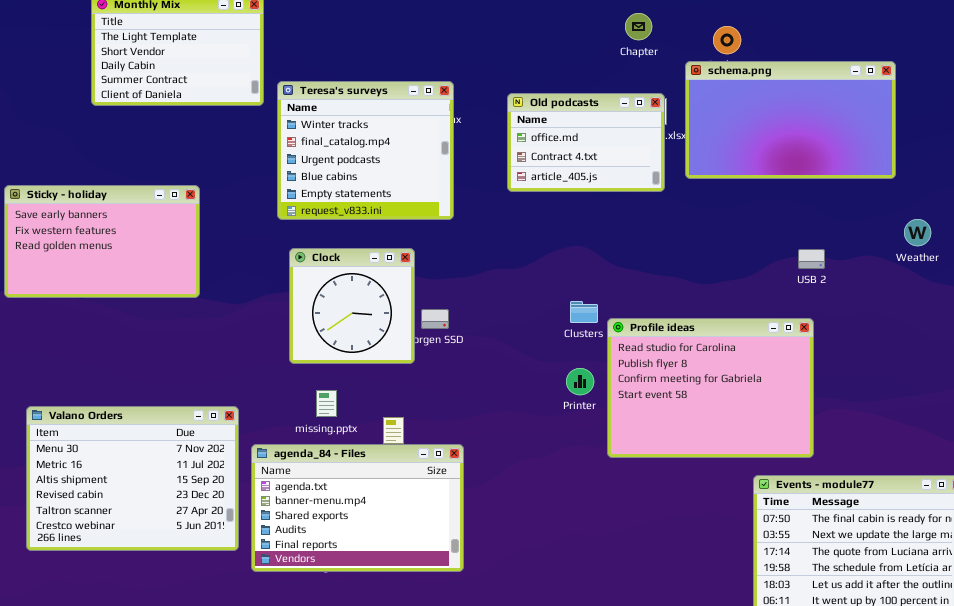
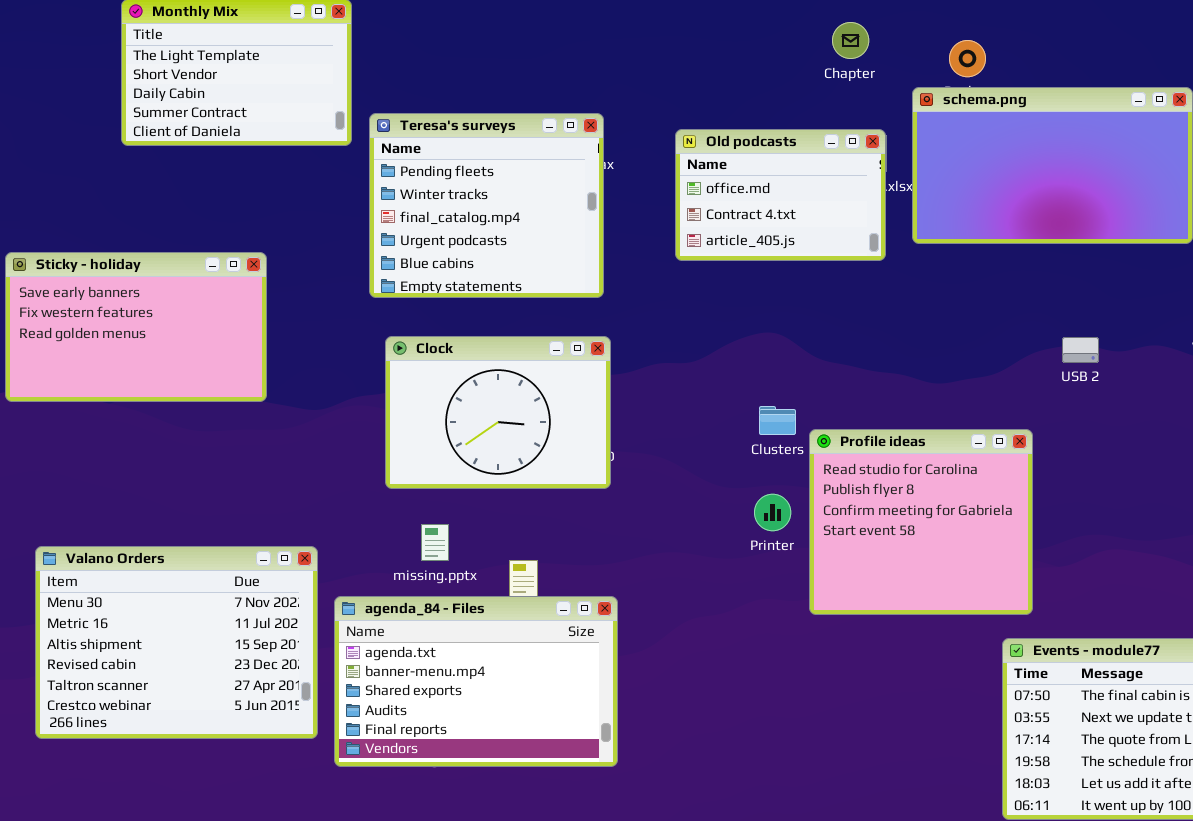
Teresa's surveys: [277,81,454,220] -> [369,113,604,298], scrolled up 1 row
Clock: [289,248,415,364] -> [385,336,611,489], resized
Profile ideas: [607,318,814,458] -> [809,429,1033,615], resized

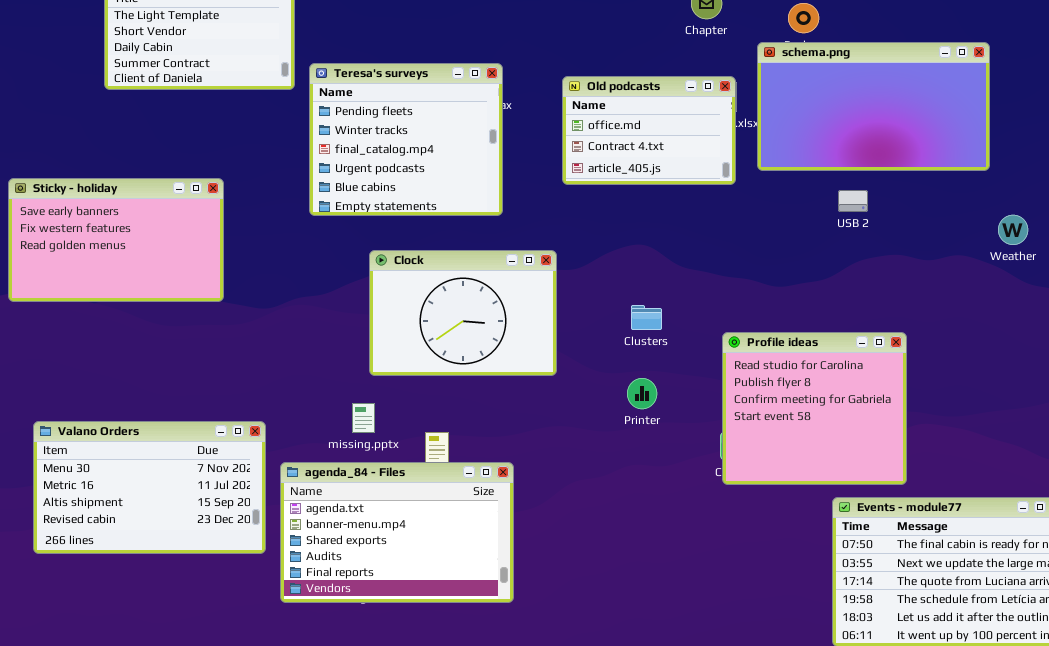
Clock: [385,336,611,489] -> [369,250,557,376], moved
USB 2: [1062,337,1099,363] -> [838,190,868,212], moved
Profile ideas: [809,429,1033,615] -> [722,332,907,485], moved
Valano Orders: [35,546,318,739] -> [33,421,266,554], resized

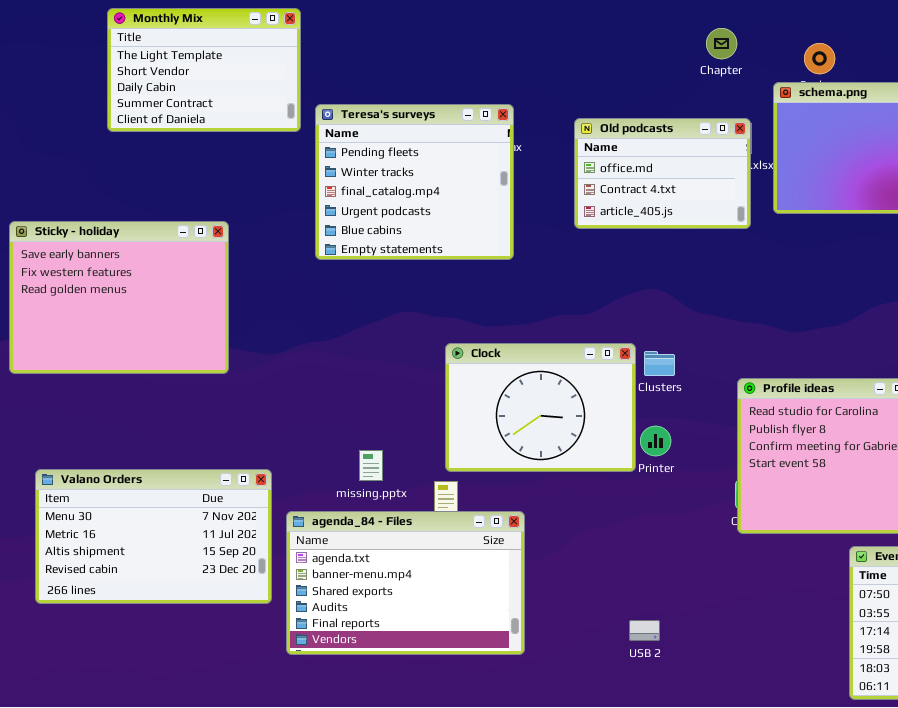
Sticky - holiday: [8,178,224,302] -> [9,221,229,374], resized
USB 2: [838,190,868,212] -> [629,620,660,641], moved
Clock: [369,250,557,376] -> [445,343,636,472], moved

